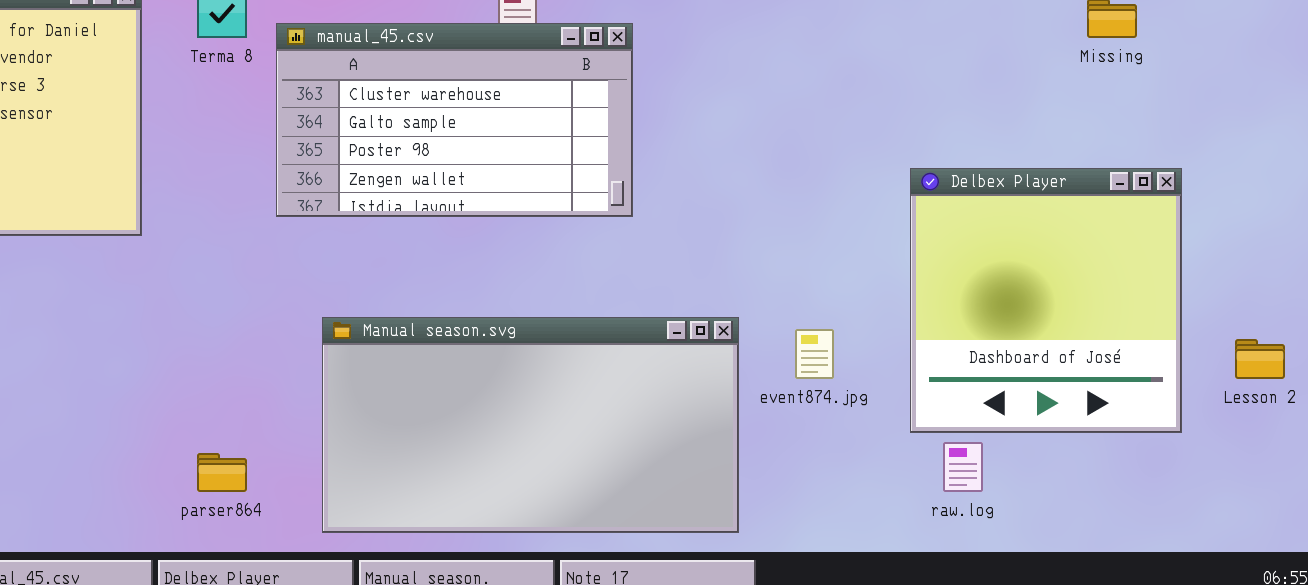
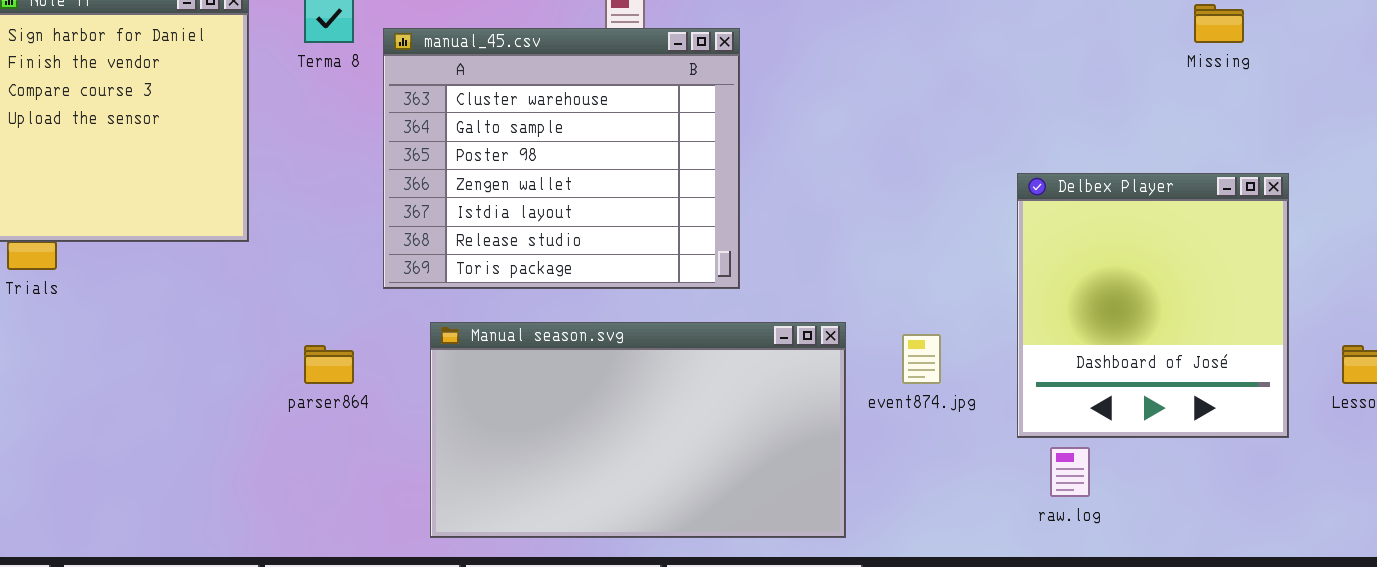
manual_45.csv: [276,23,633,217] -> [383,28,740,289], resized
parser864: [197,453,247,492] -> [304,345,354,384], moved

